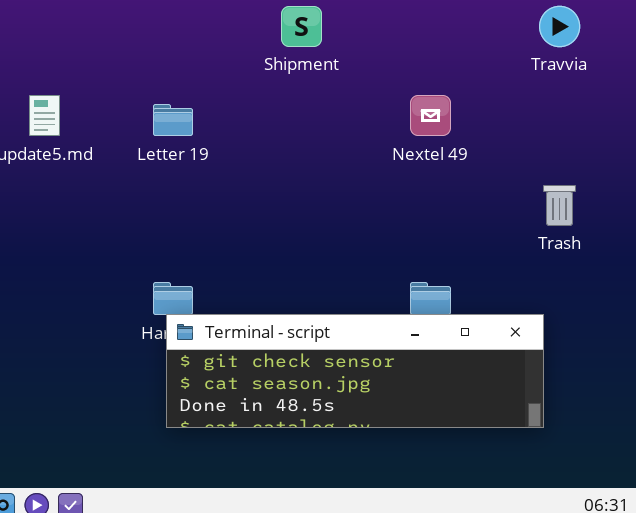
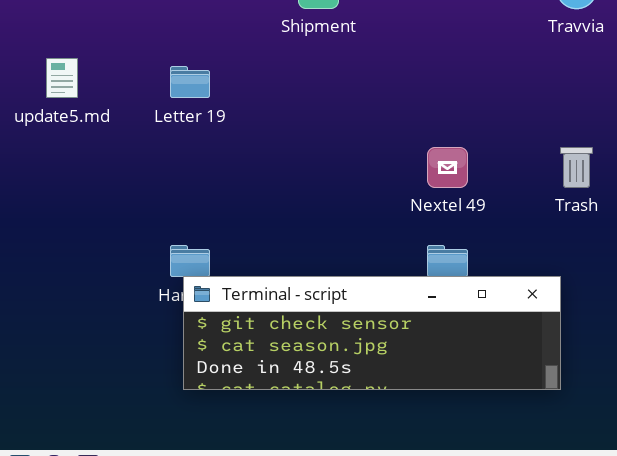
Nextel 49: [410,95,451,136] -> [427,147,468,188], moved

